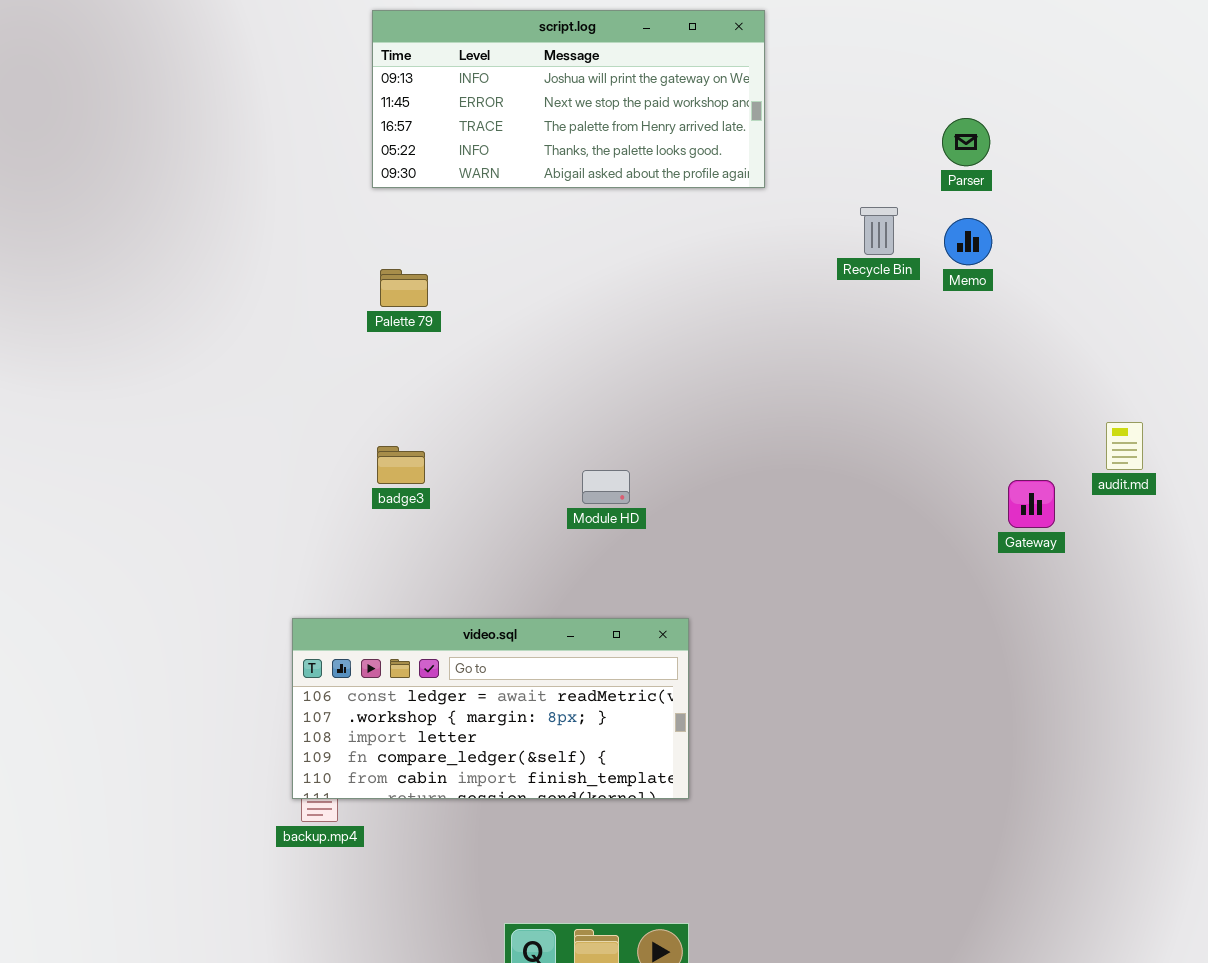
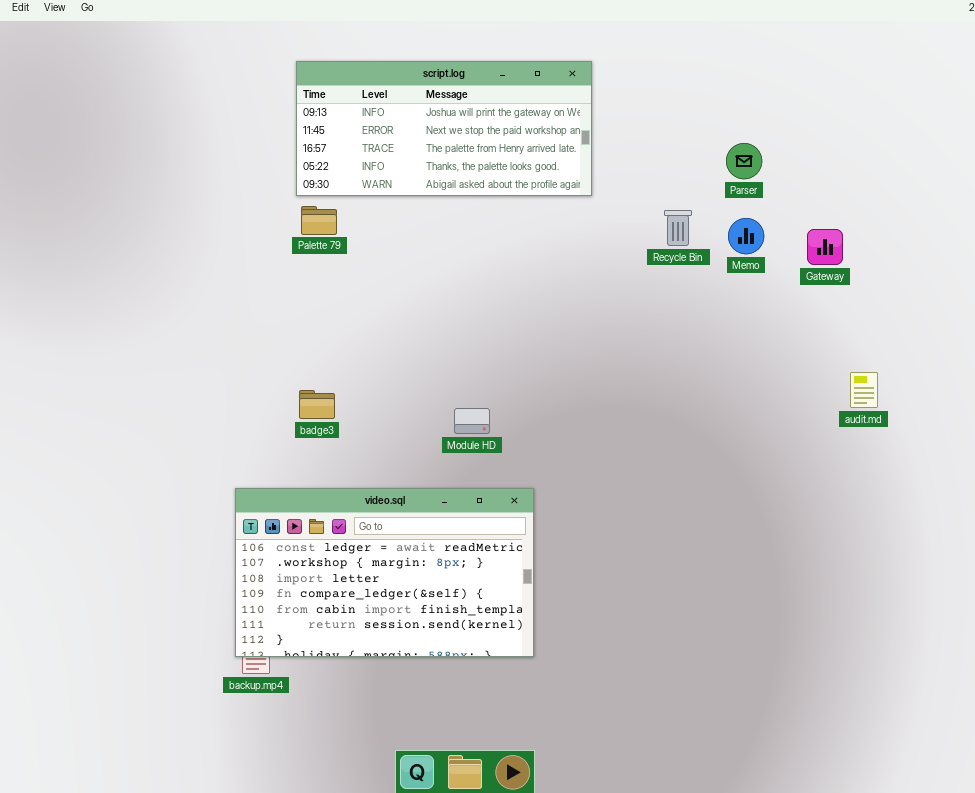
Palette 79: [380,269,428,307] -> [301,206,337,235], moved
Gateway: [1008,480,1055,528] -> [807,229,843,265], moved
video.sql: [292,618,689,799] -> [235,488,534,657], resized

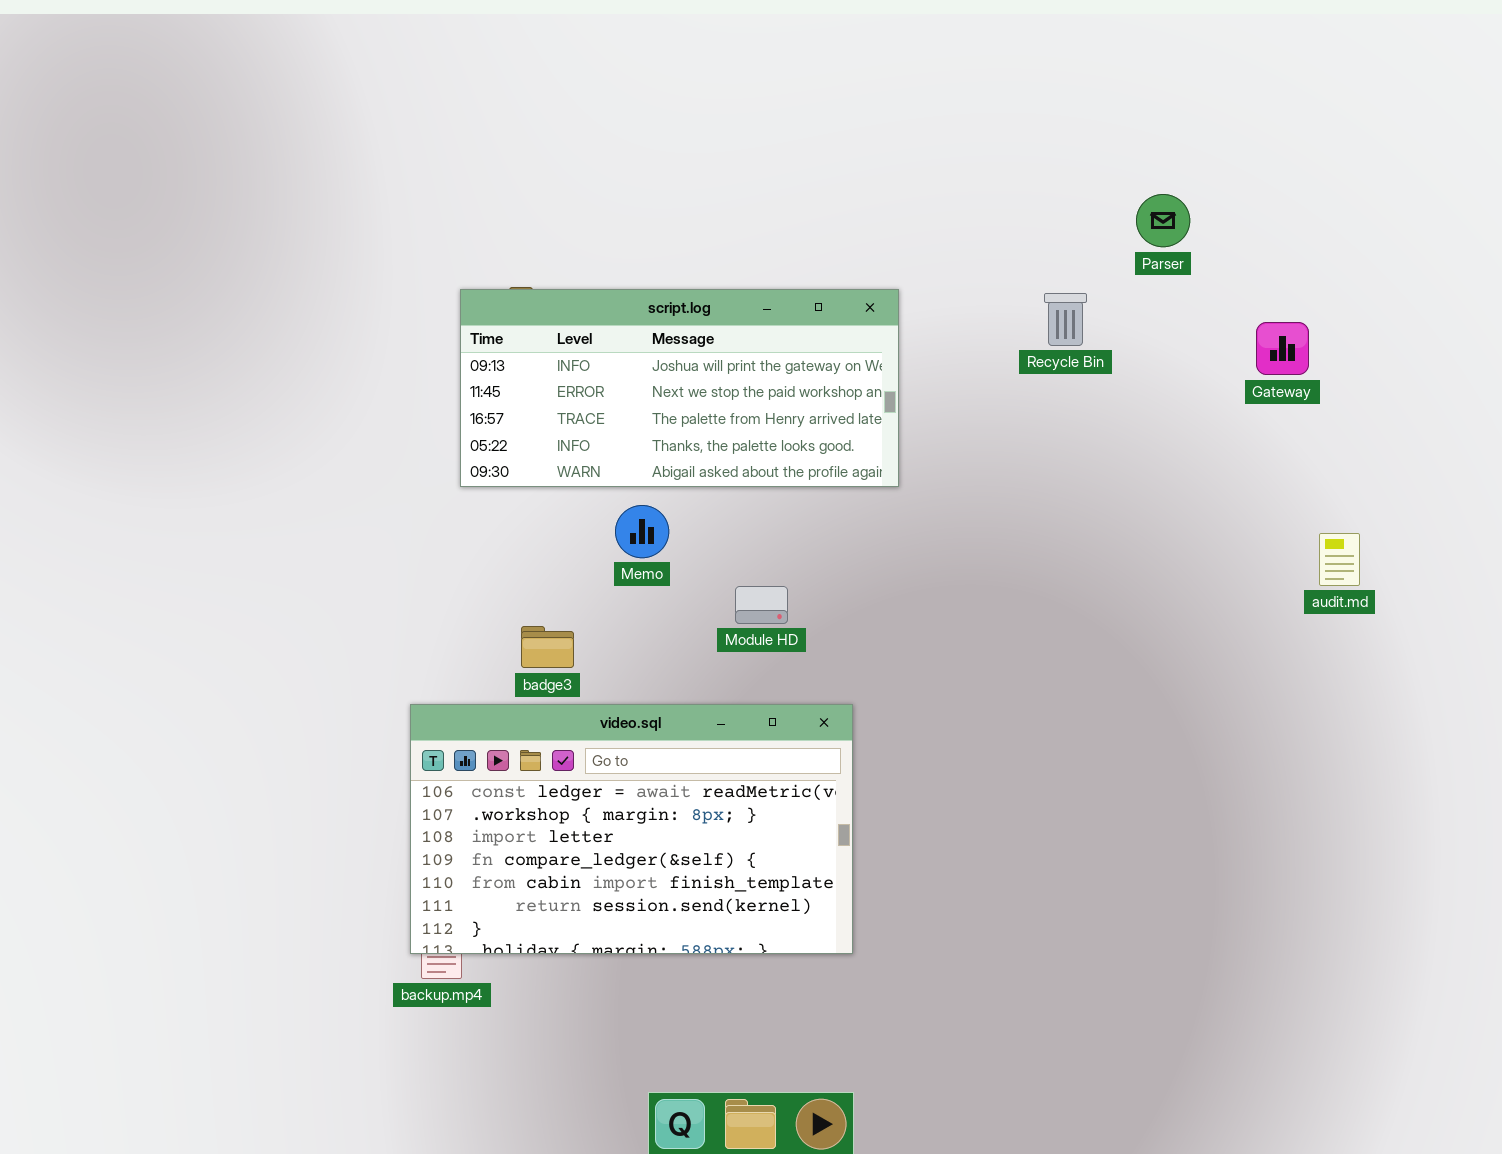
script.log: [296,61,592,196] -> [460,289,899,487], moved
Memo: [728,218,764,254] -> [615,505,669,558], moved
badge3: [299,390,335,419] -> [521,626,574,668], moved

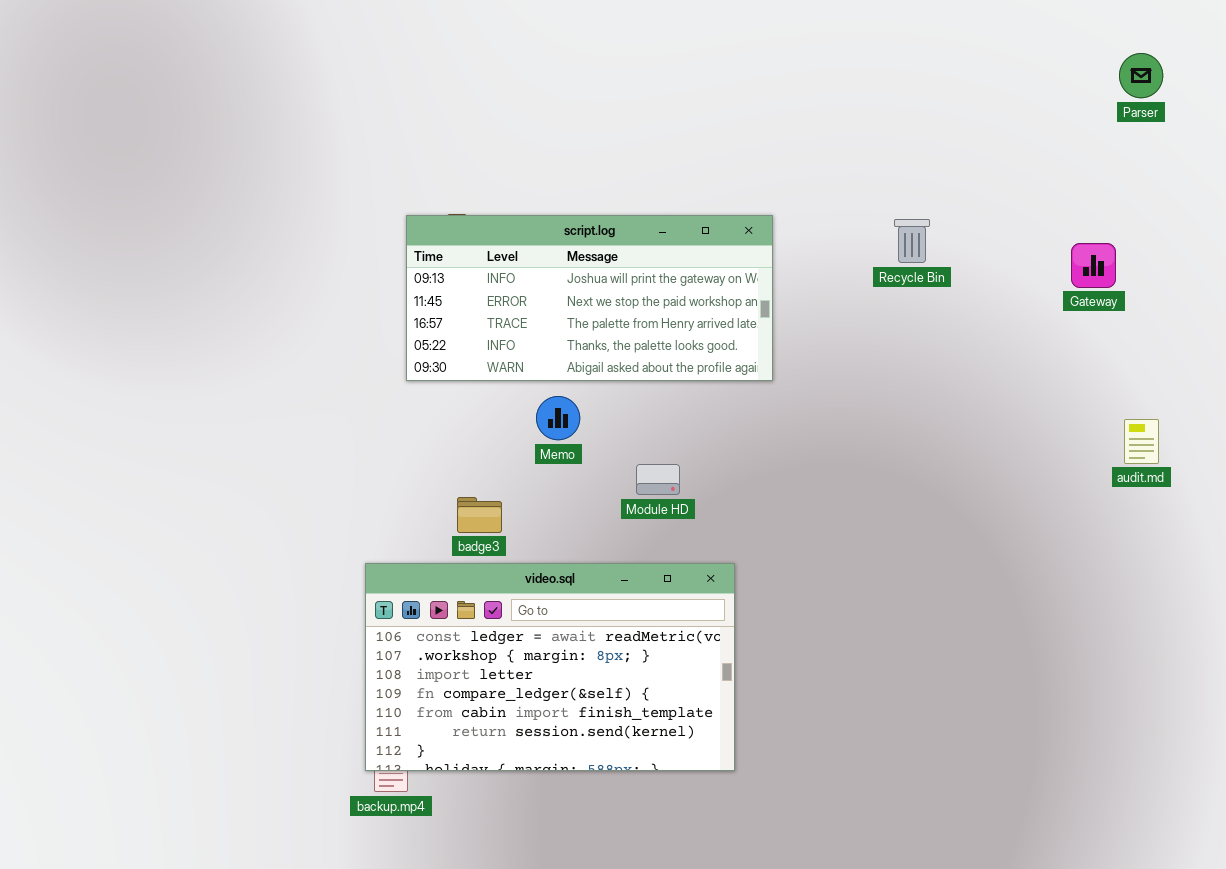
Parser: [1136,194,1190,247] -> [1119,53,1163,98], moved

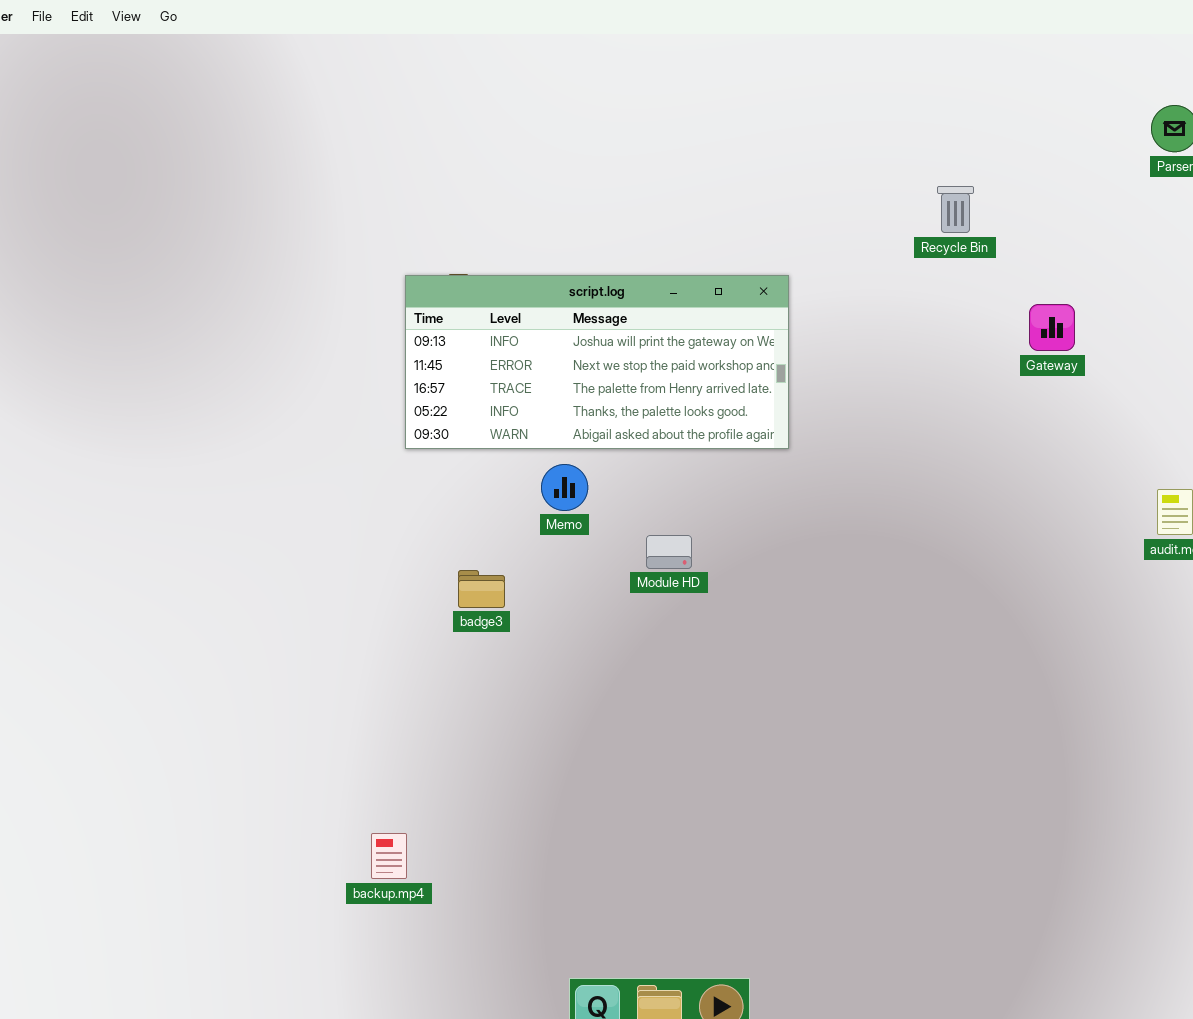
Recycle Bin: [894,219,930,263] -> [937,186,974,233], moved
Gateway: [1071,243,1116,288] -> [1029,304,1075,351], moved
video.sql: [365,563,735,771] -> none, closed

